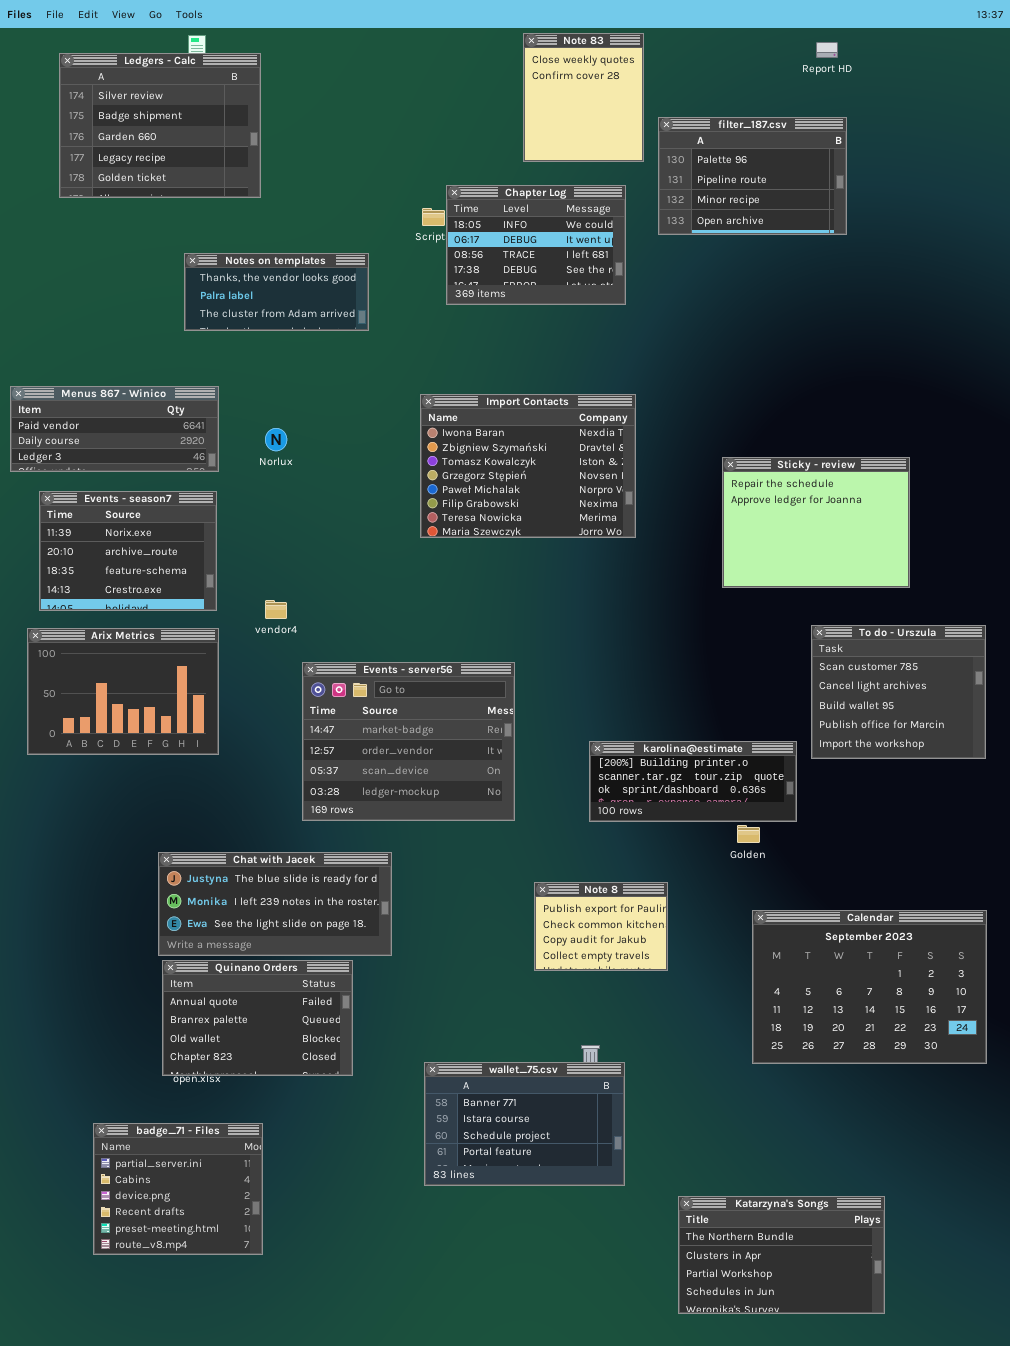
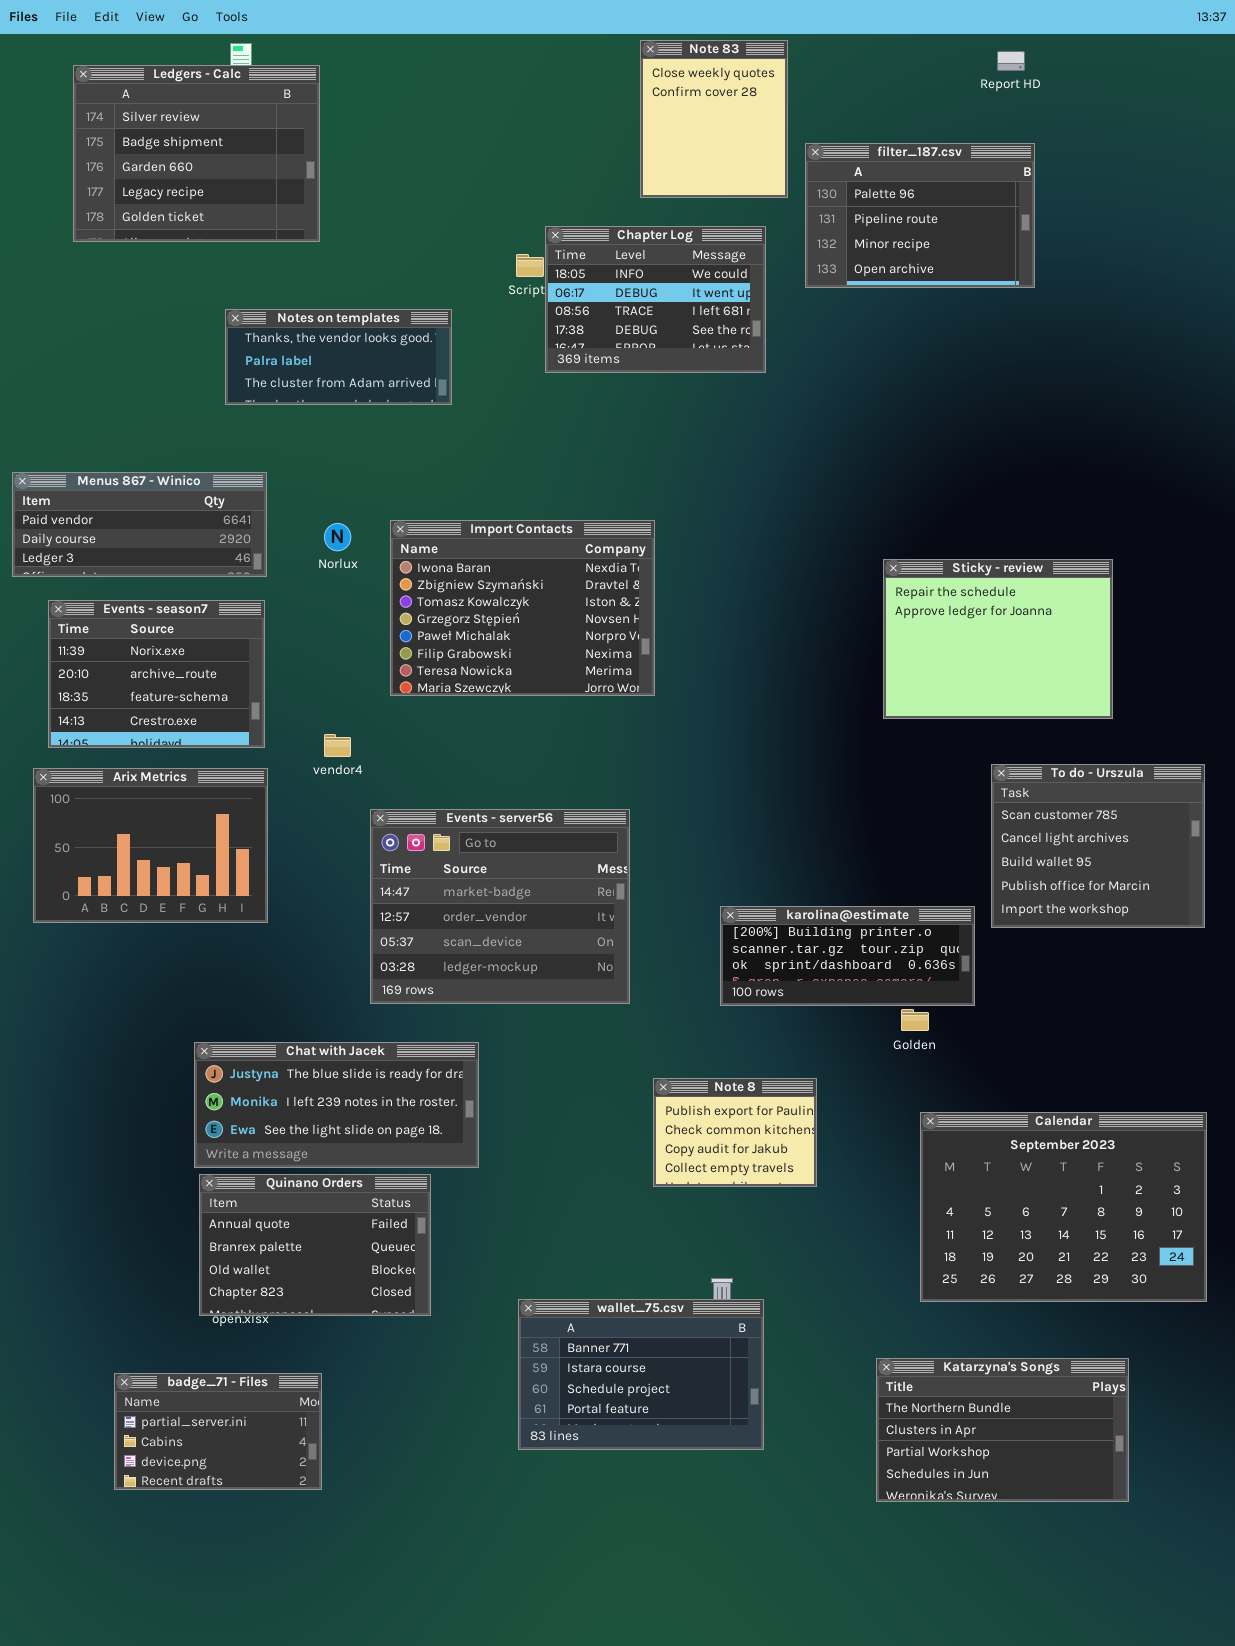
Import Contacts: [420,394,636,538] -> [390,520,655,696], moved
badge_71 - Files: [93,1123,263,1255] -> [114,1373,322,1490], resized
Katarzyna's Songs: [678,1196,885,1314] -> [876,1358,1129,1502], moved

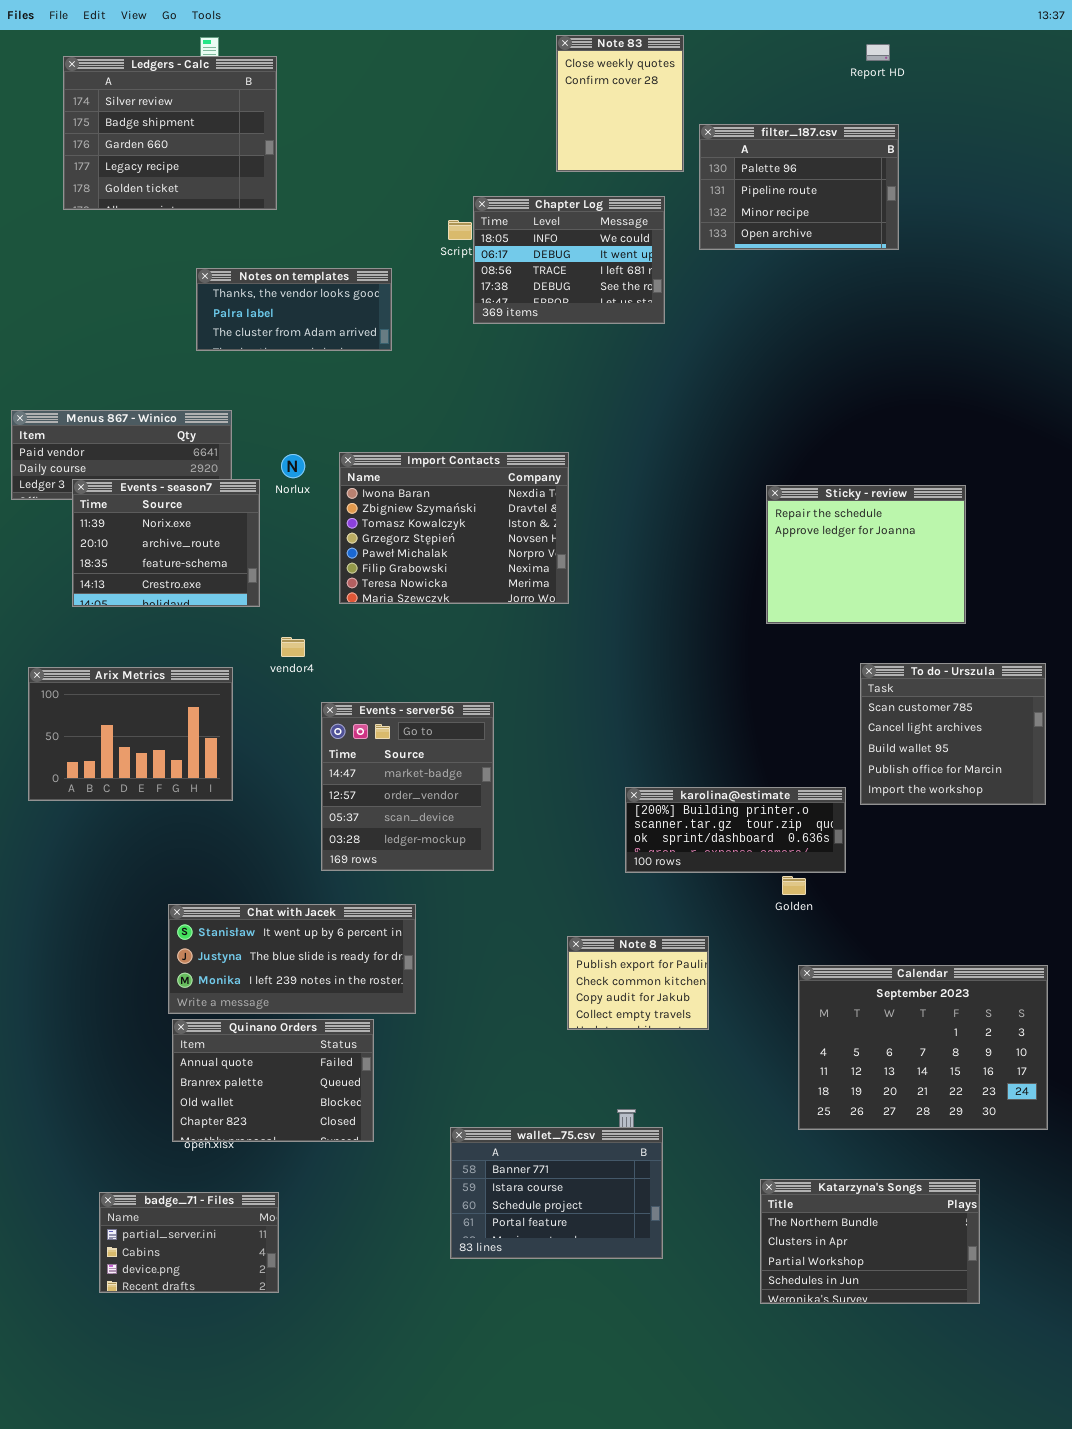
Events - season7: [48,600,265,748] -> [72,479,260,607], moved
Events - server56: [370,809,630,1004] -> [321,702,494,871], resized
Chat with Jacek: [194,1042,479,1168] -> [168,904,416,1014], scrolled up 1 row

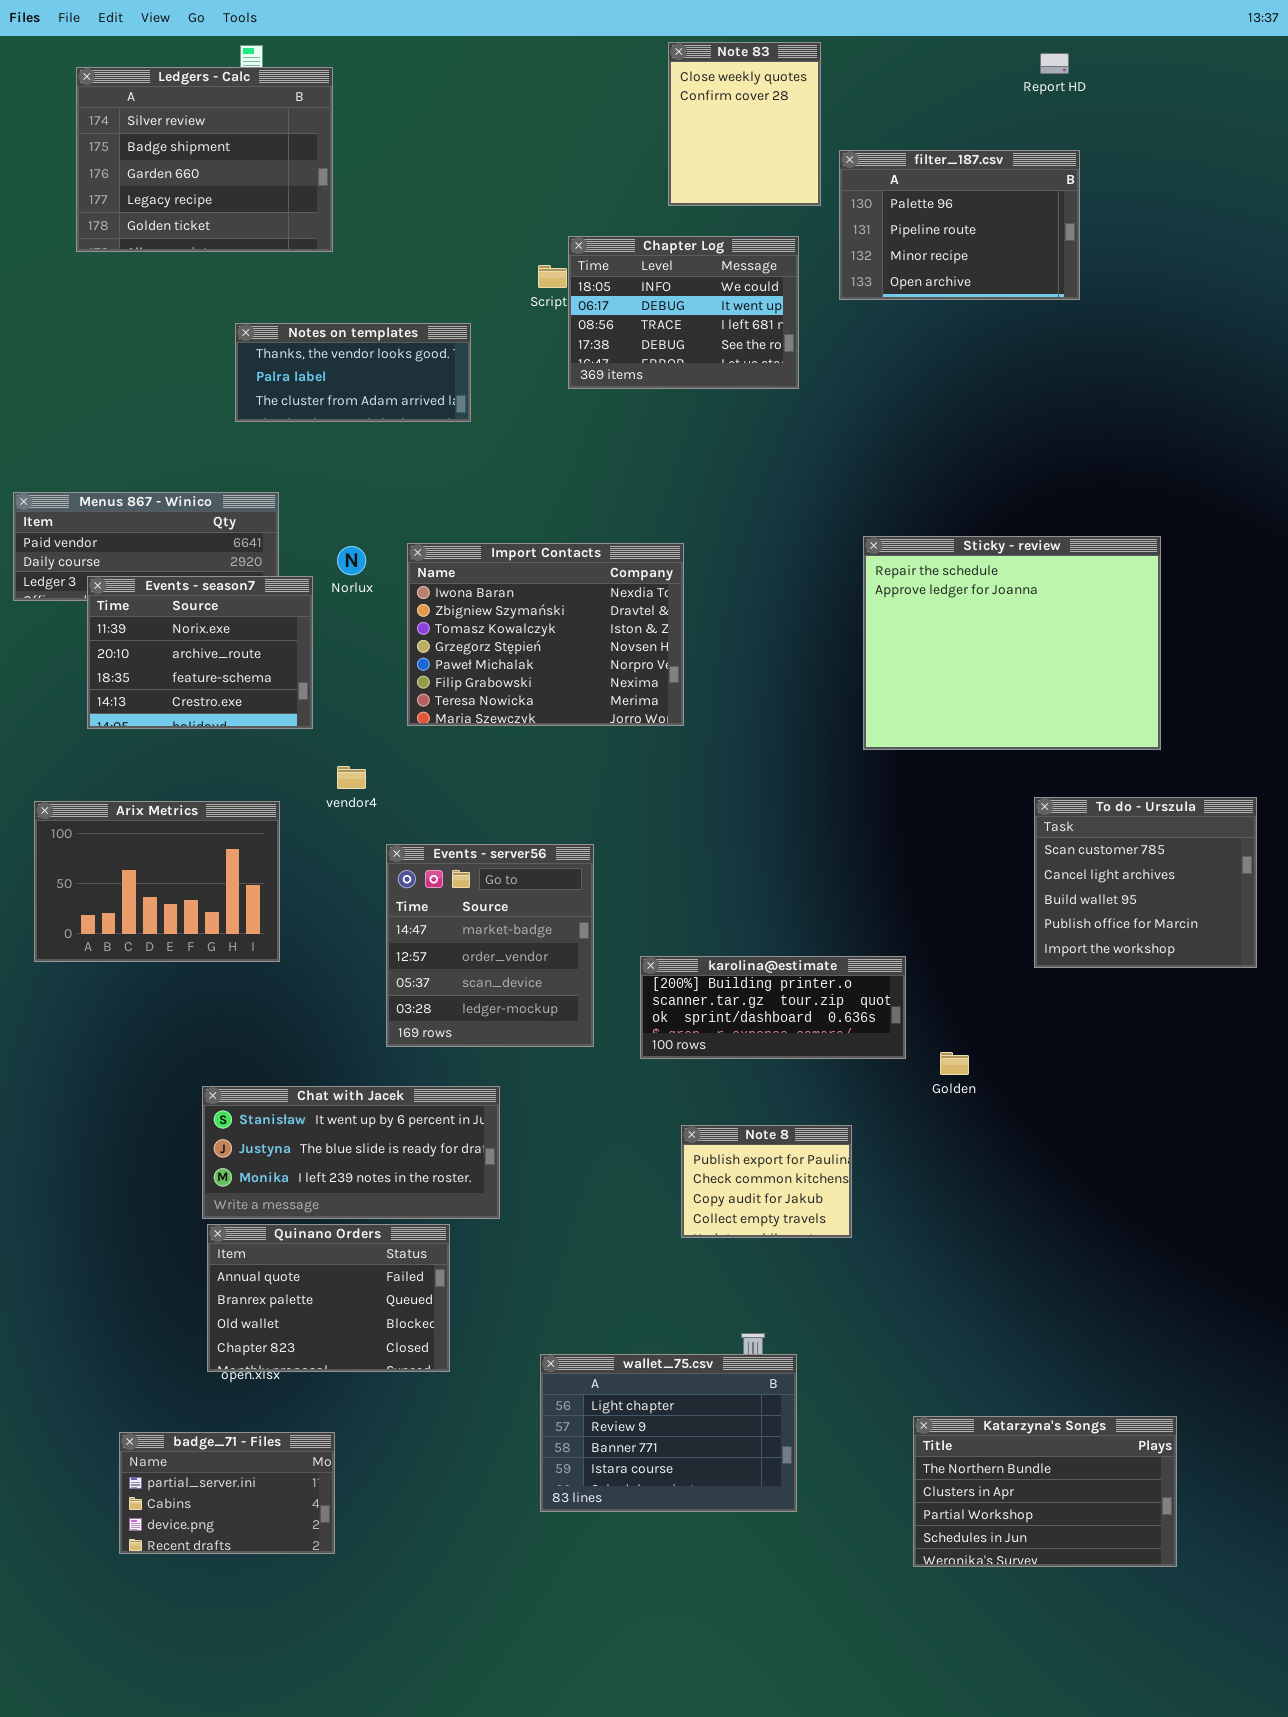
Sticky - review: [766,485,966,624] -> [863,536,1161,750], resized
karolina@estimate: [625,787,846,873] -> [640,956,906,1059], moved
Calendar: [798,965,1048,1130] -> none, closed
wallet_75.csv: [450,1127,663,1259] -> [540,1354,797,1512], scrolled up 2 rows

